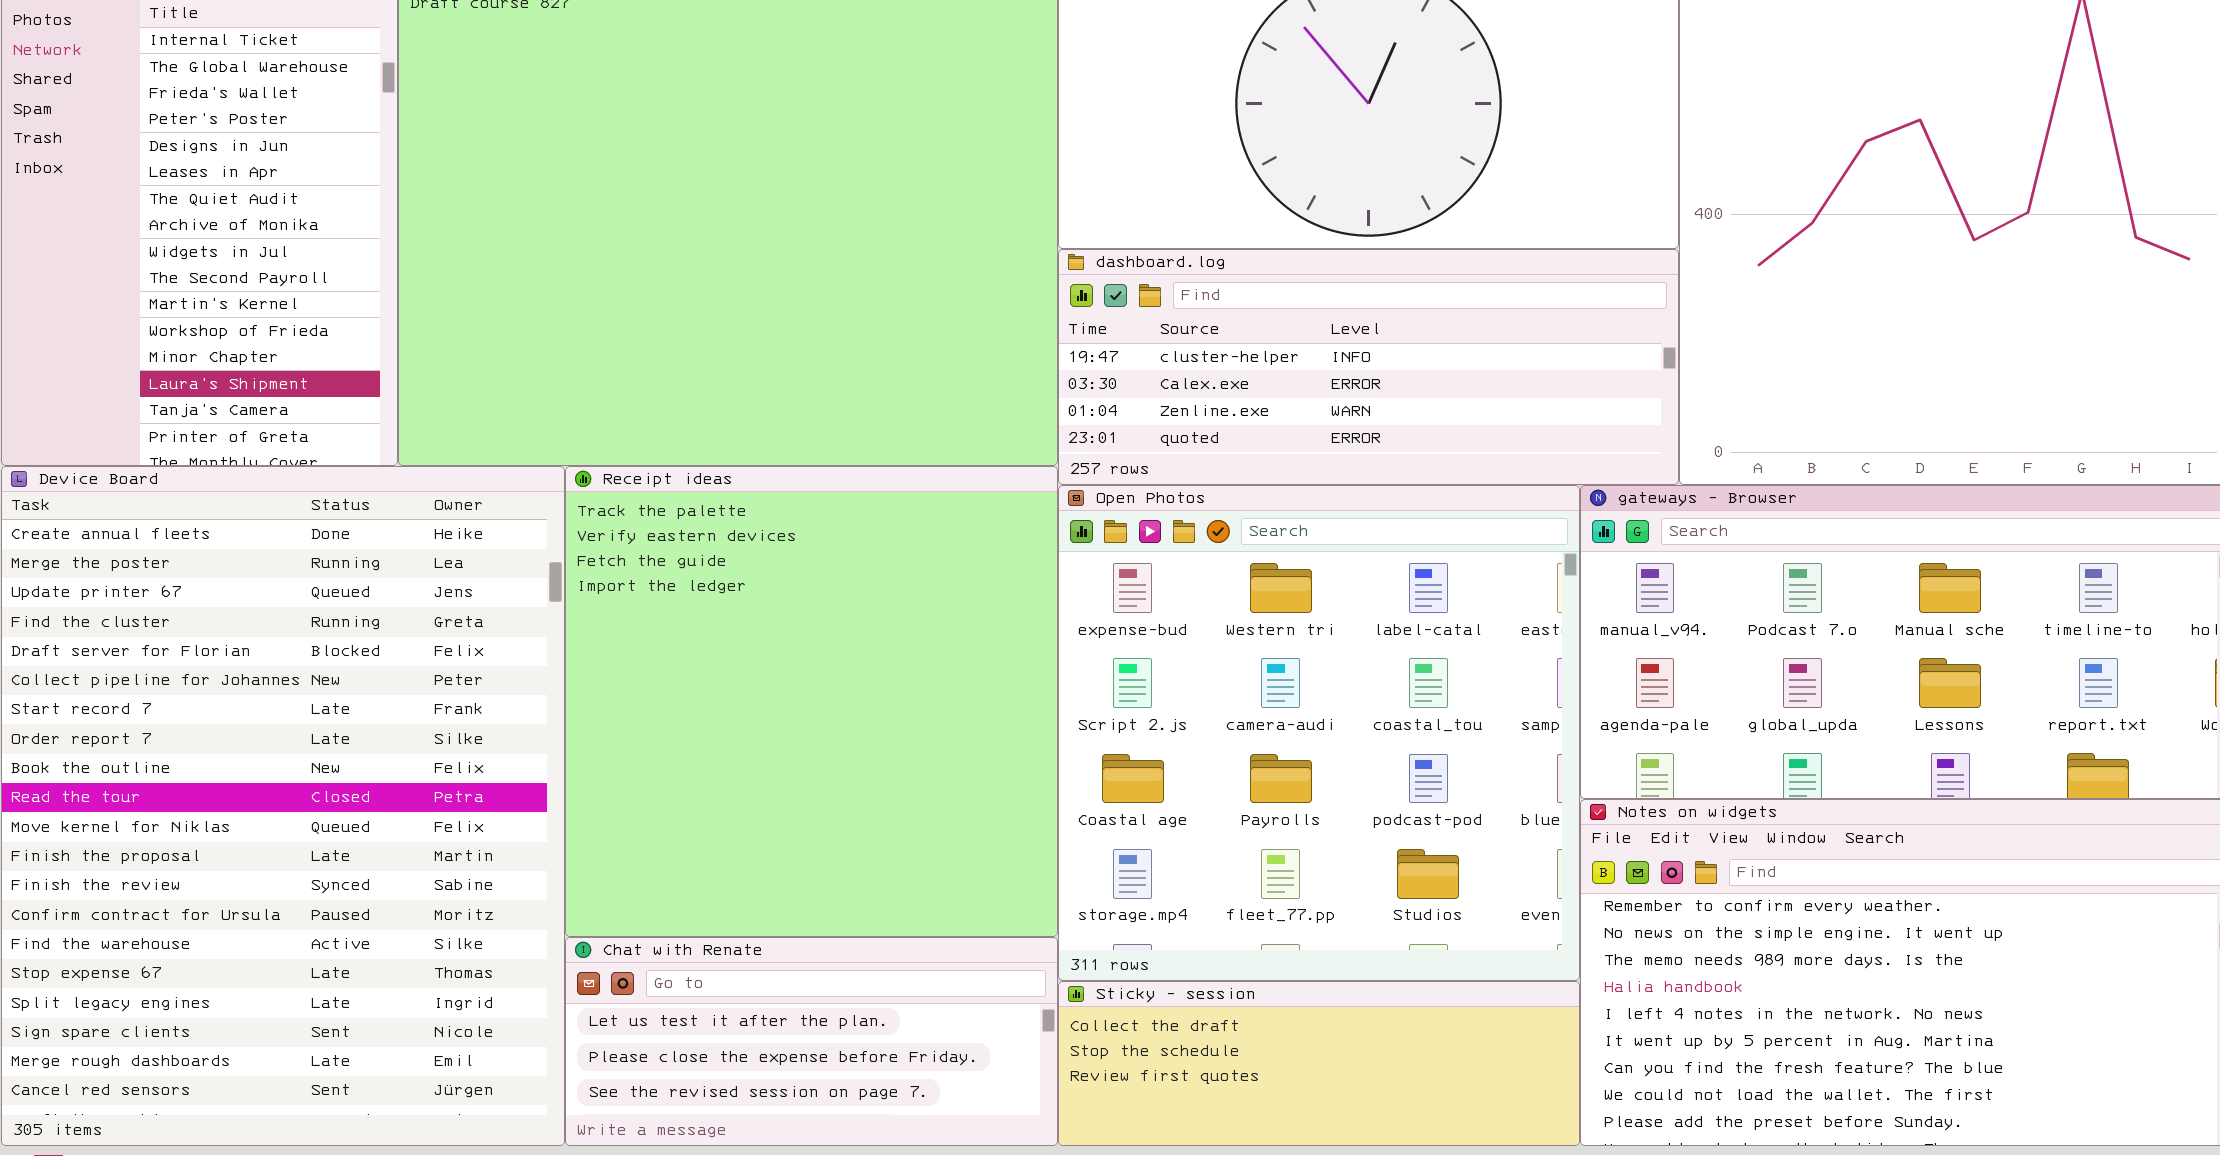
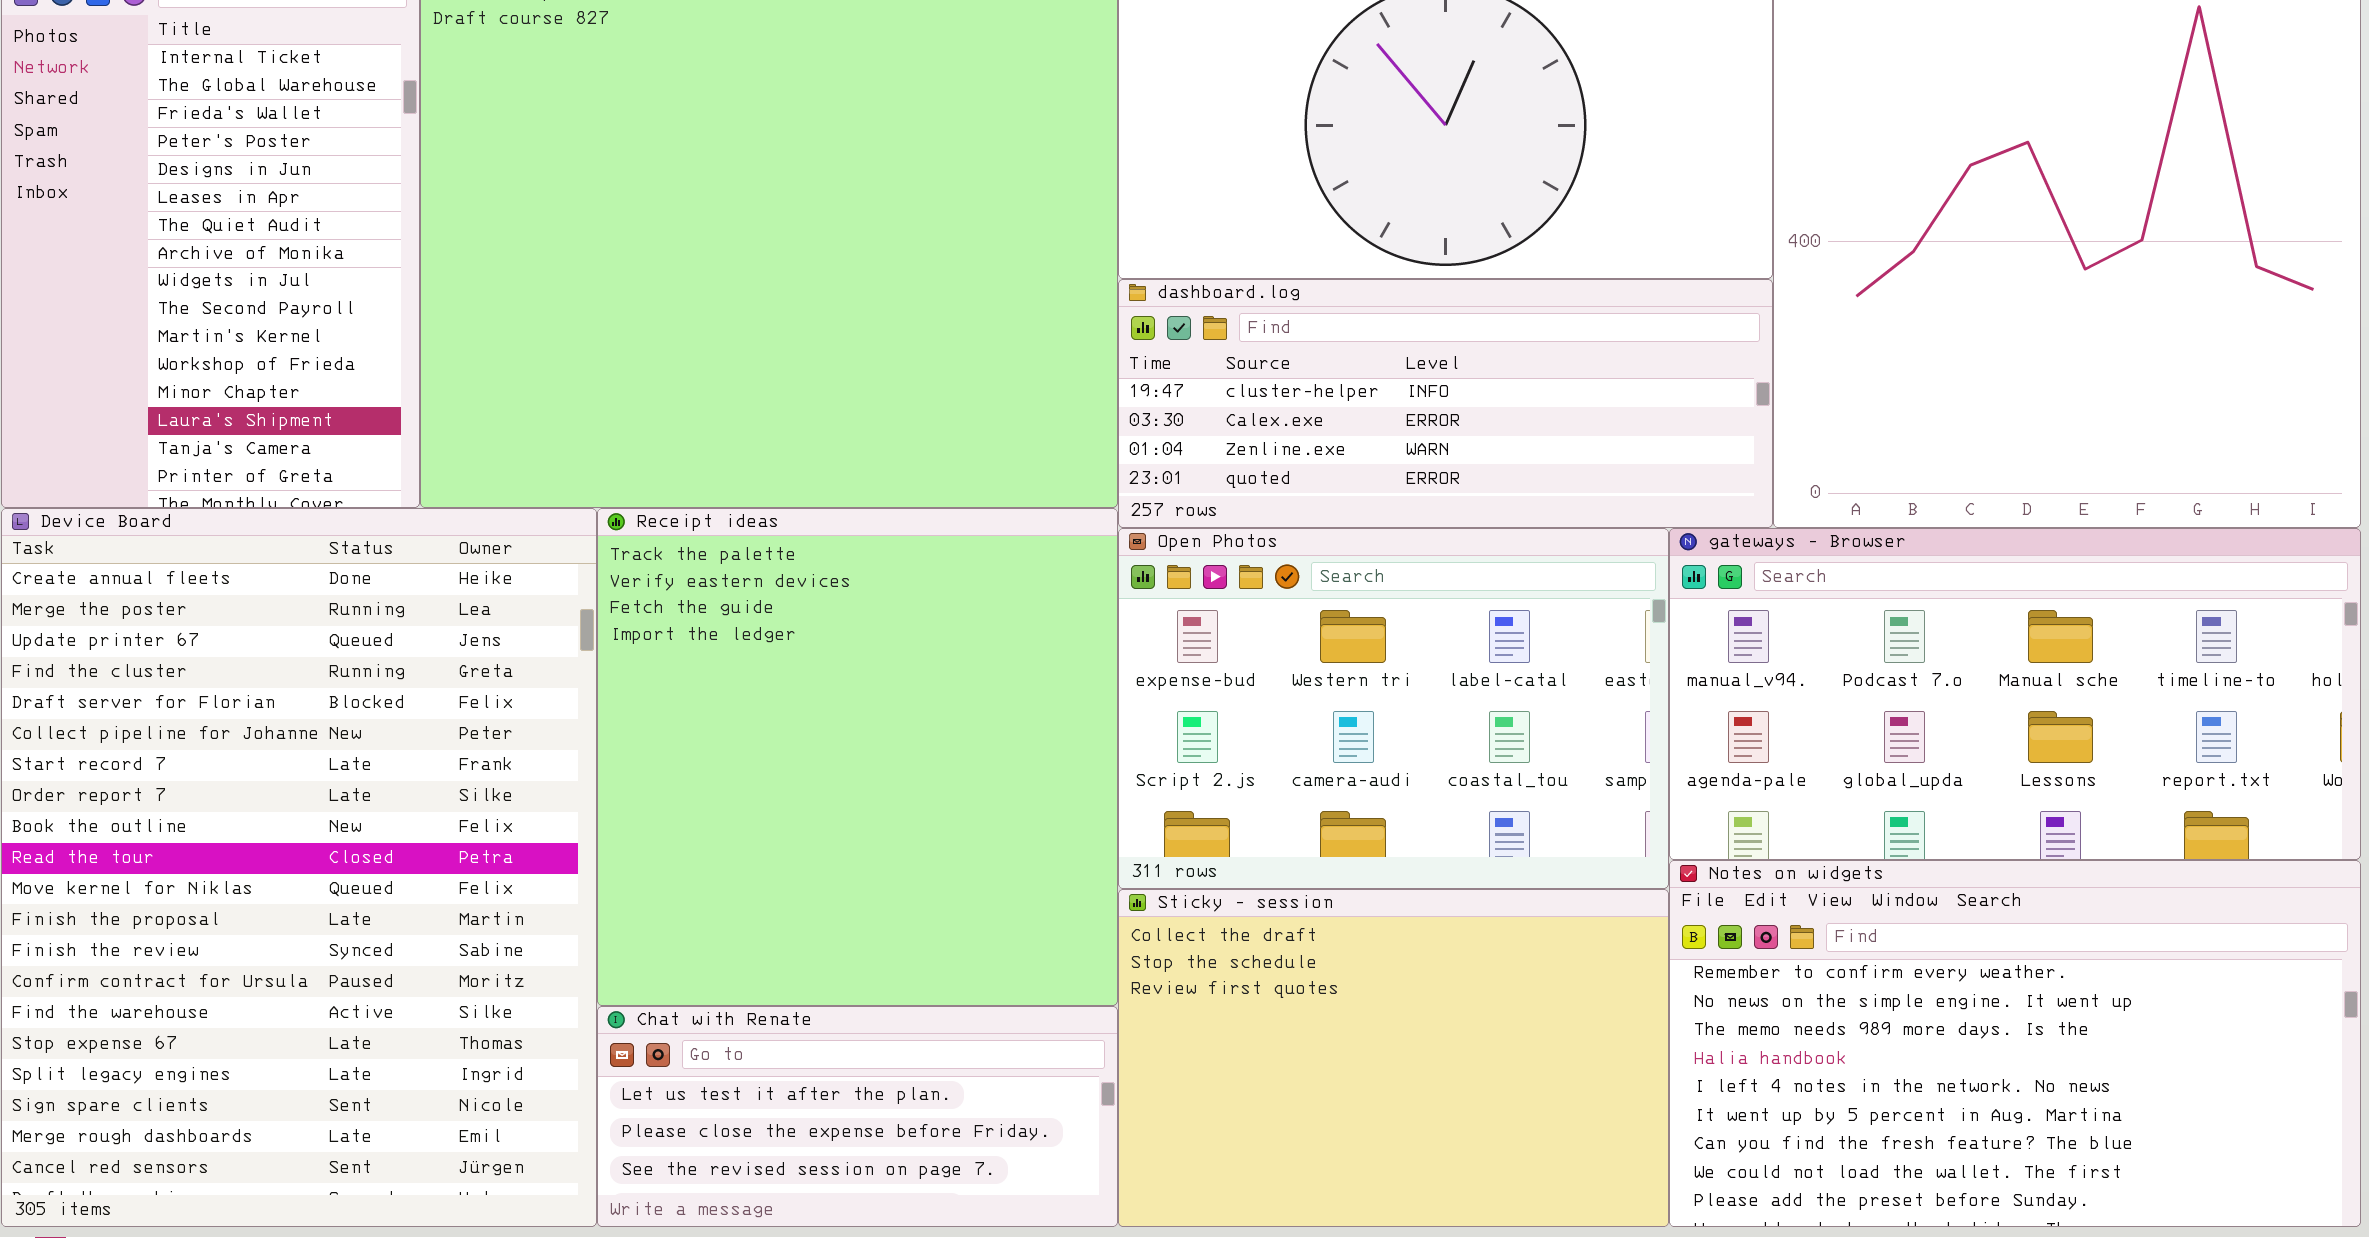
Open Photos: [1058,485,1580,981] -> [1118,528,1669,889], resized
Sticky - session: [1058,981,1580,1146] -> [1118,889,1669,1227], resized

